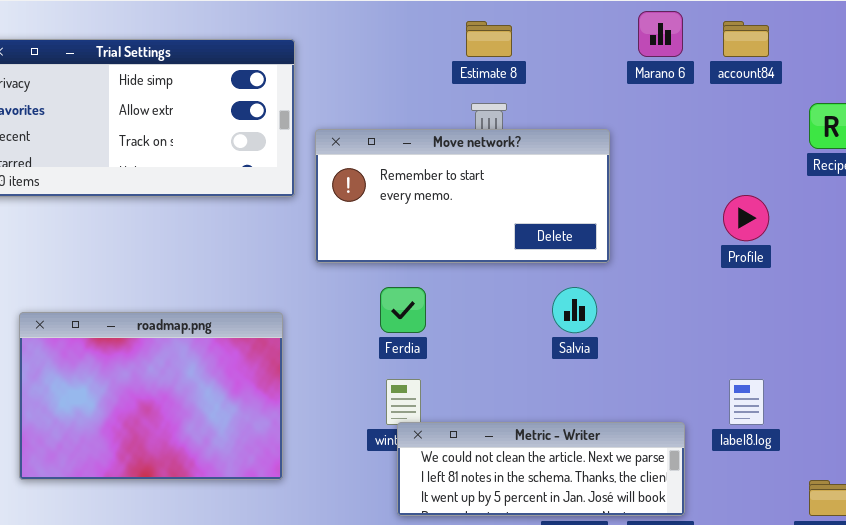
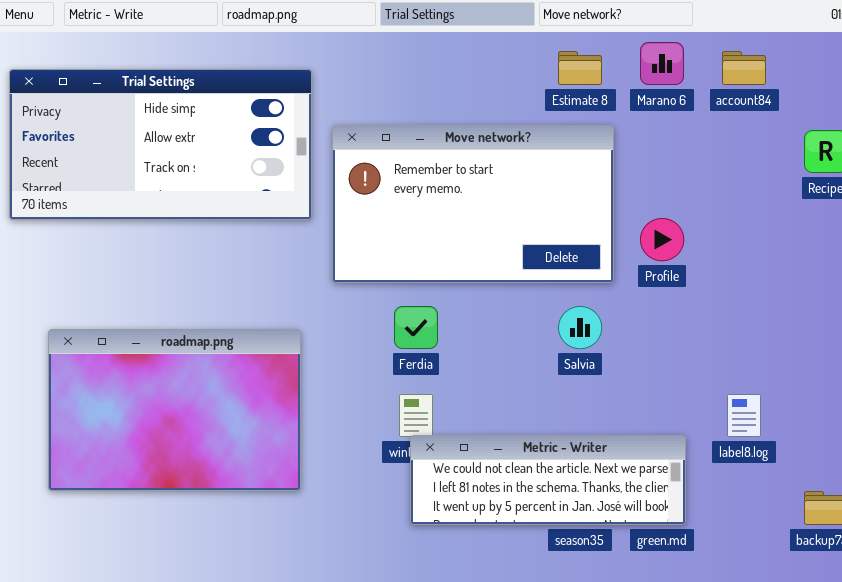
Estimate 8: [466,21,512,57] -> [558,51,602,85], moved
Move network?: [315,129,610,263] -> [332,125,614,283], resized
Profile: [723,195,769,241] -> [640,218,684,261], moved

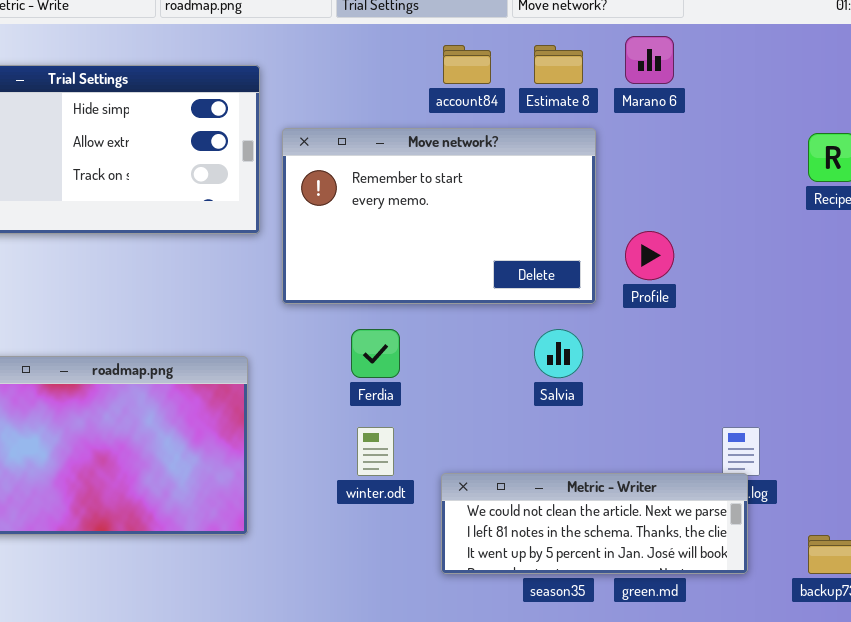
account84: [722,51,766,85] -> [443,45,491,84], moved
Metric - Writer: [410,435,686,525] -> [441,473,748,574], moved

